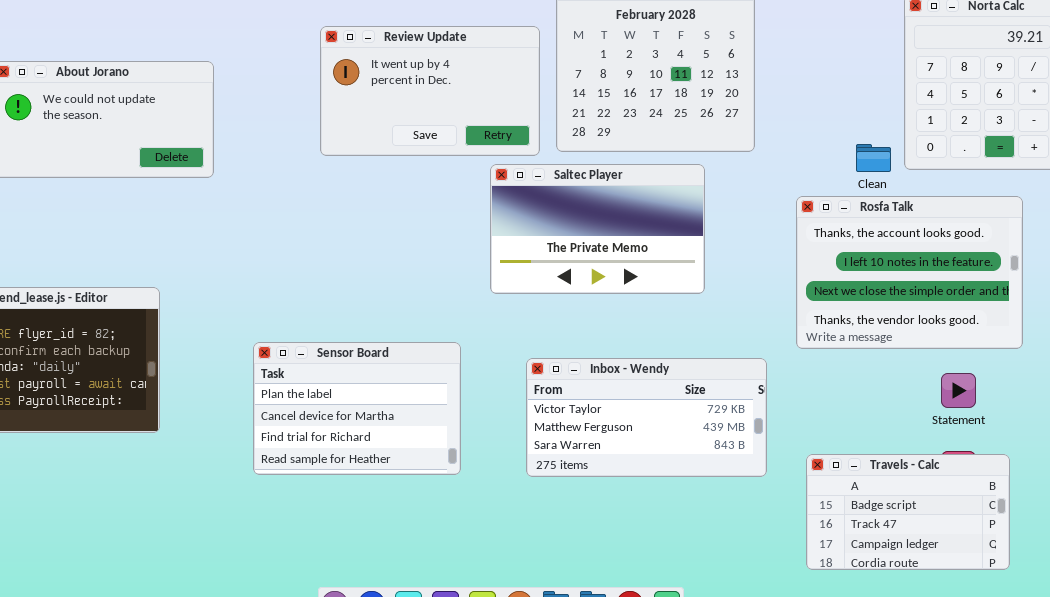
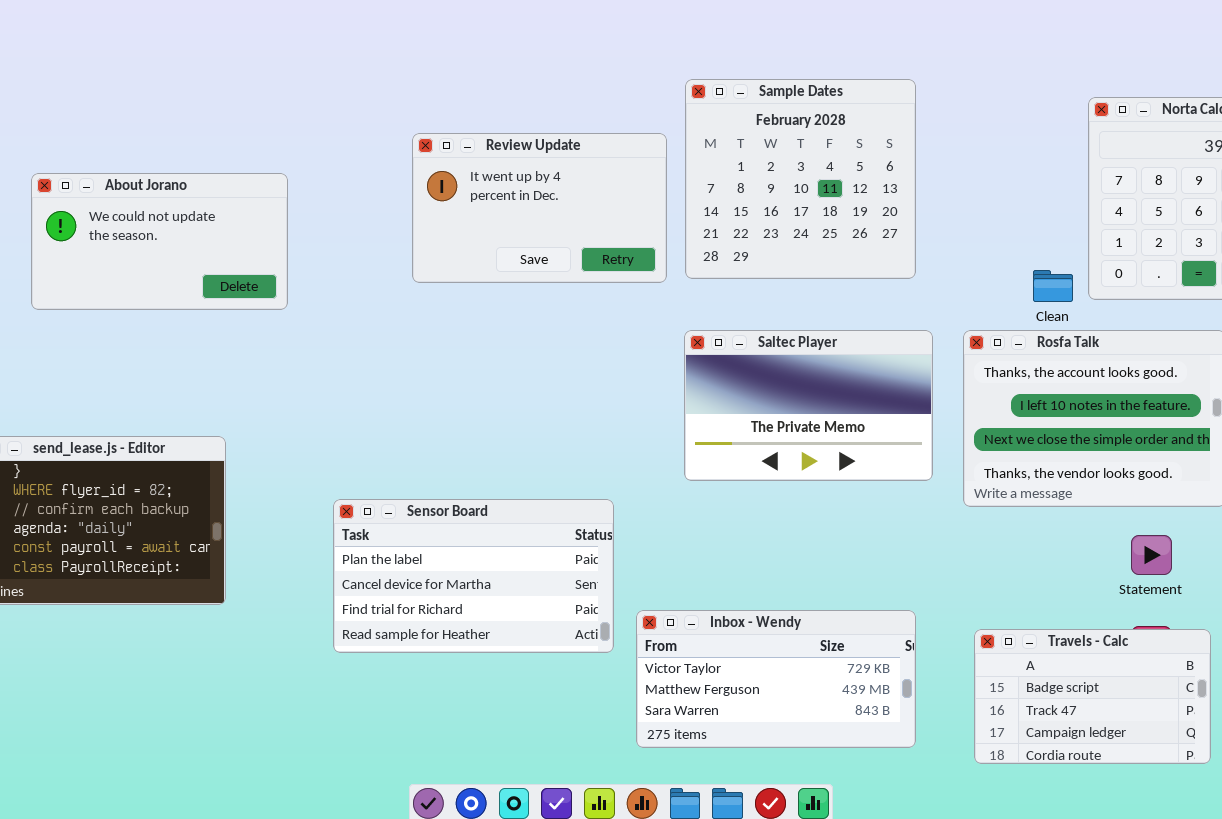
Saltec Player: [490,164,705,294] -> [684,330,933,481], moved
Sensor Board: [253,342,461,475] -> [333,499,614,653], resized
Inbox - Wendy: [526,358,767,477] -> [636,610,916,748], moved

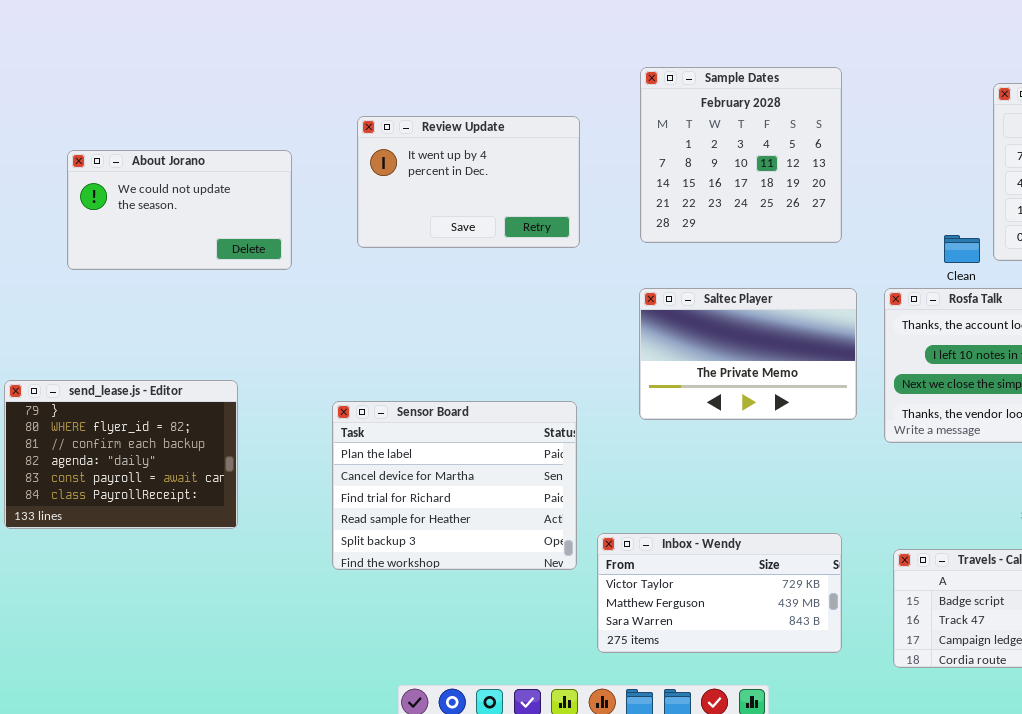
Review Update: [412,133,667,283] -> [357,116,580,248], moved
Sensor Board: [333,499,614,653] -> [332,401,577,570], resized

